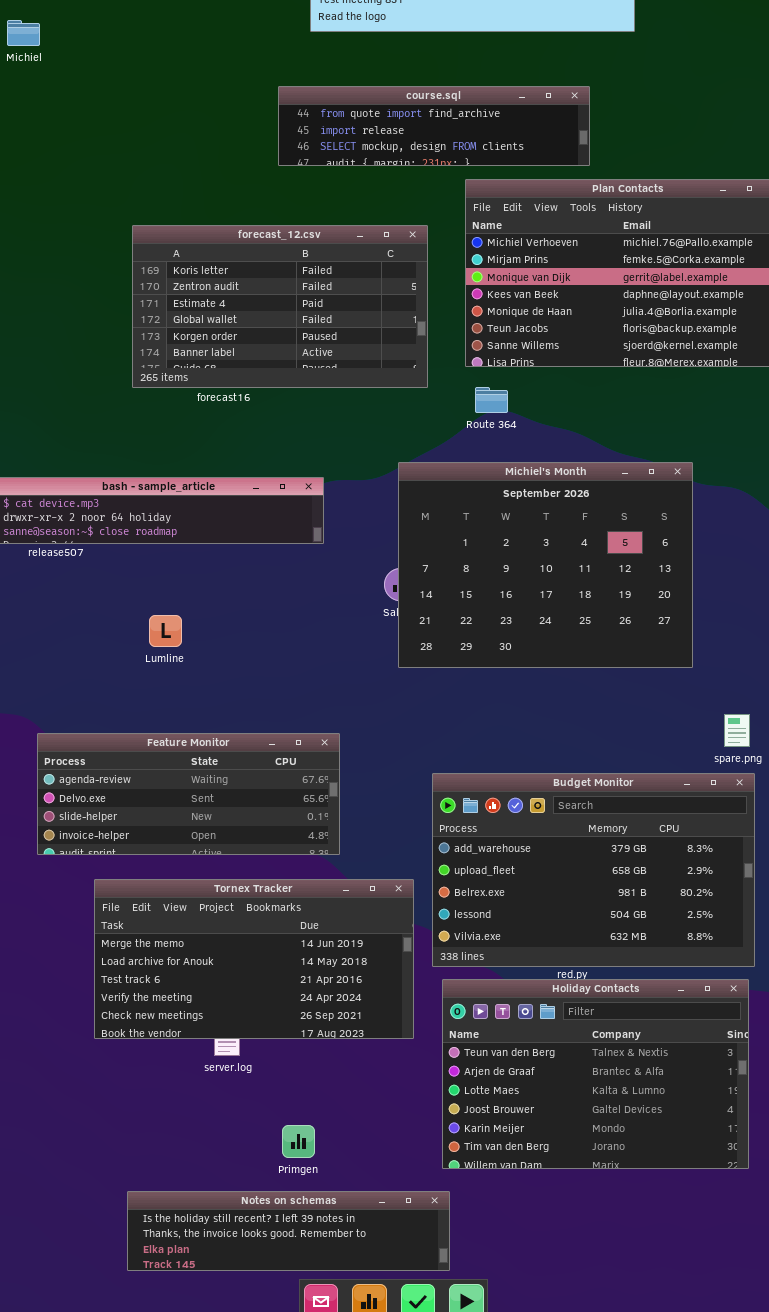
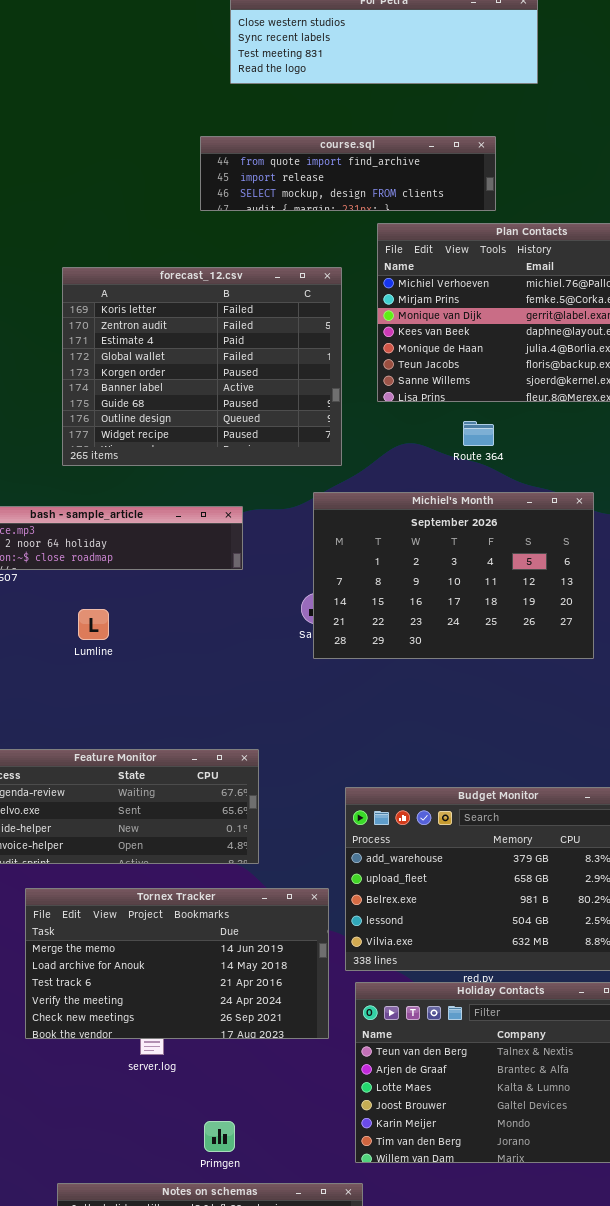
forecast_12.csv: [132,225,428,388] -> [62,267,342,466], resized
Route 364: [475,387,508,413] -> [463,421,494,446], moved
Michiel's Month: [398,462,693,668] -> [313,492,594,659], resized
Lumline: [149,615,182,647] -> [78,609,109,640], moved

